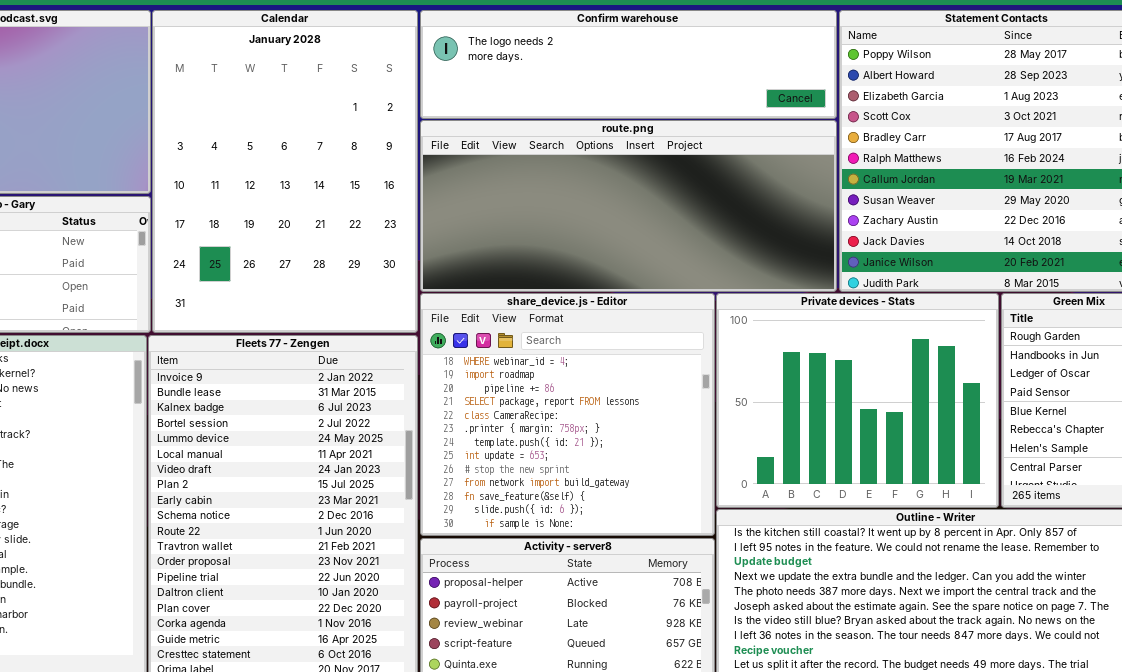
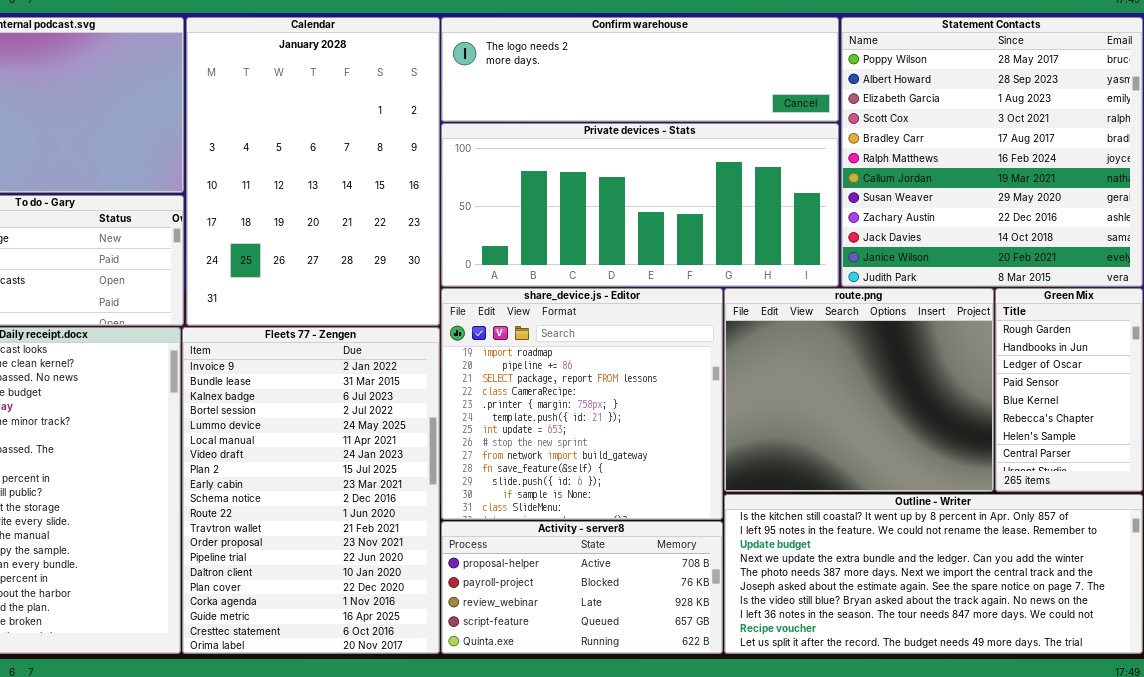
route.png: [420,120,837,292] -> [724,288,994,492], moved, resized
share_device.js - Editor: [420,293,715,536] -> [441,288,723,520], scrolled down 1 row
Private devices - Stats: [716,293,999,508] -> [441,123,839,287], moved, resized

